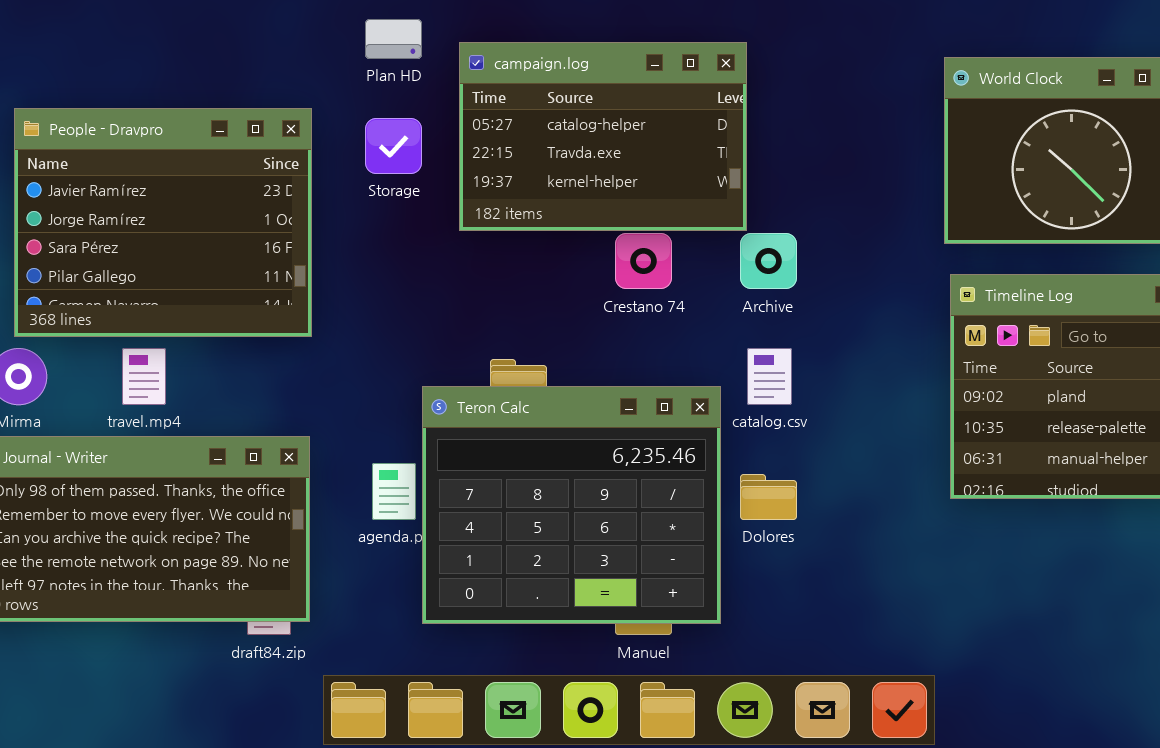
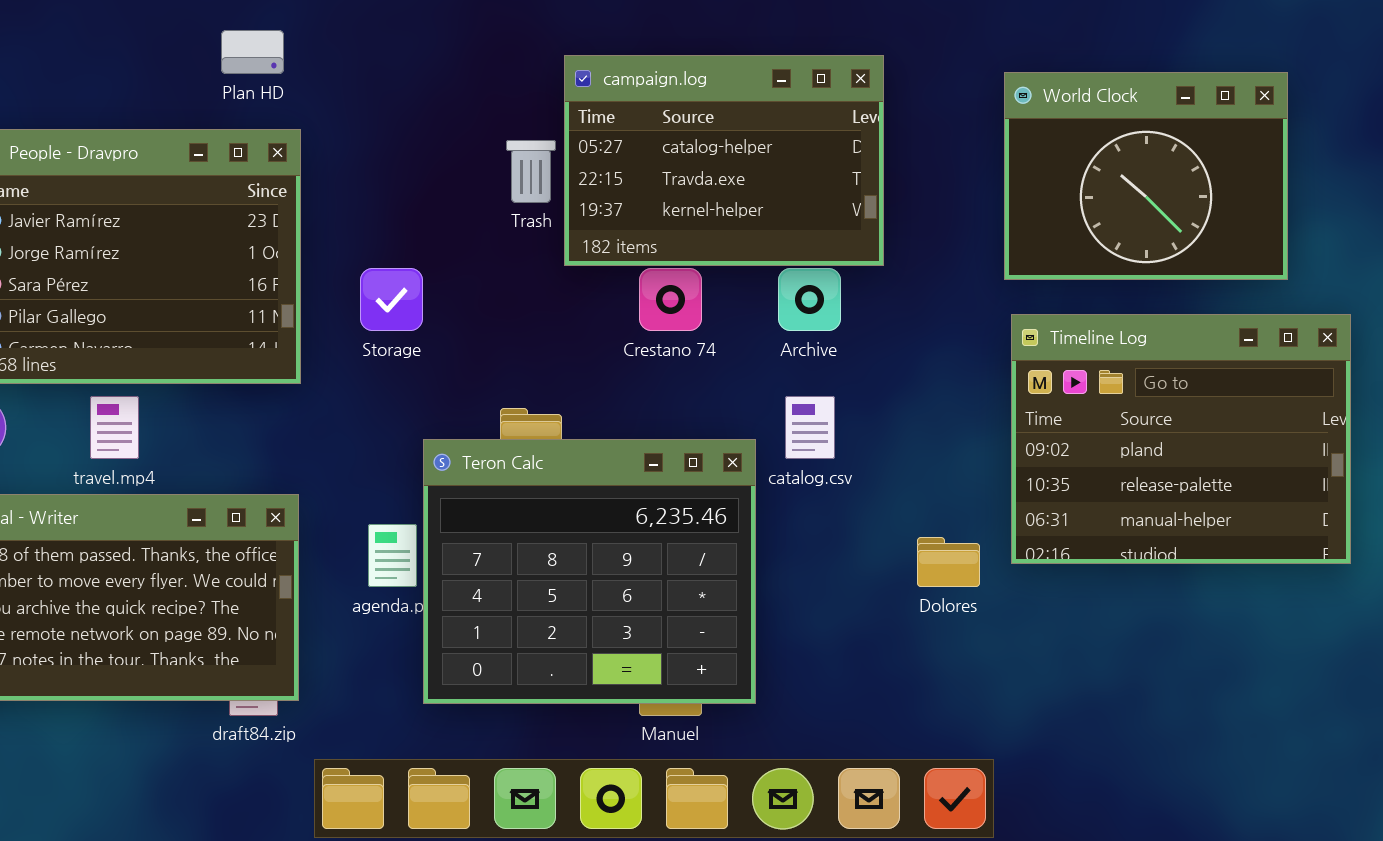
Plan HD: [365,19,422,59] -> [221,30,284,74], moved
campaign.log: [459,42,747,231] -> [564,55,884,266], moved
Storage: [365,118,422,174] -> [360,268,423,331], moved
Dolores: [740,474,797,520] -> [917,537,980,587], moved

